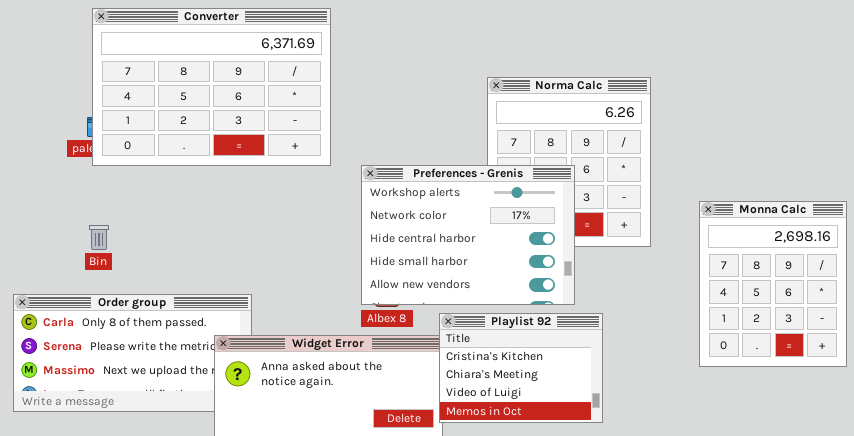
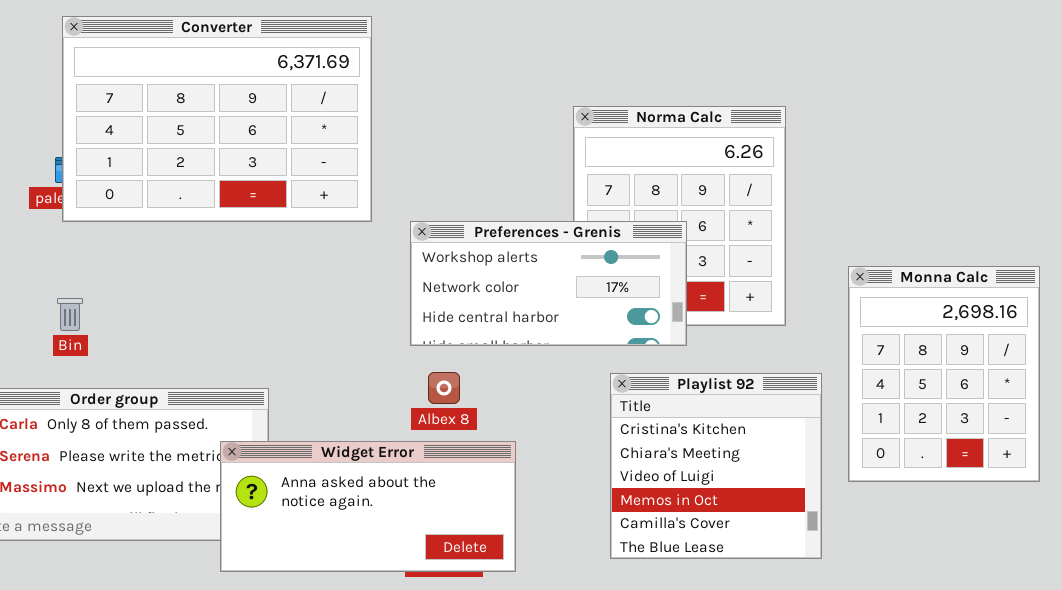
Preferences - Grenis: [361,165,575,305] -> [410,221,687,346], resized
Playlist 92: [439,313,603,423] -> [610,373,822,559], moved, resized

